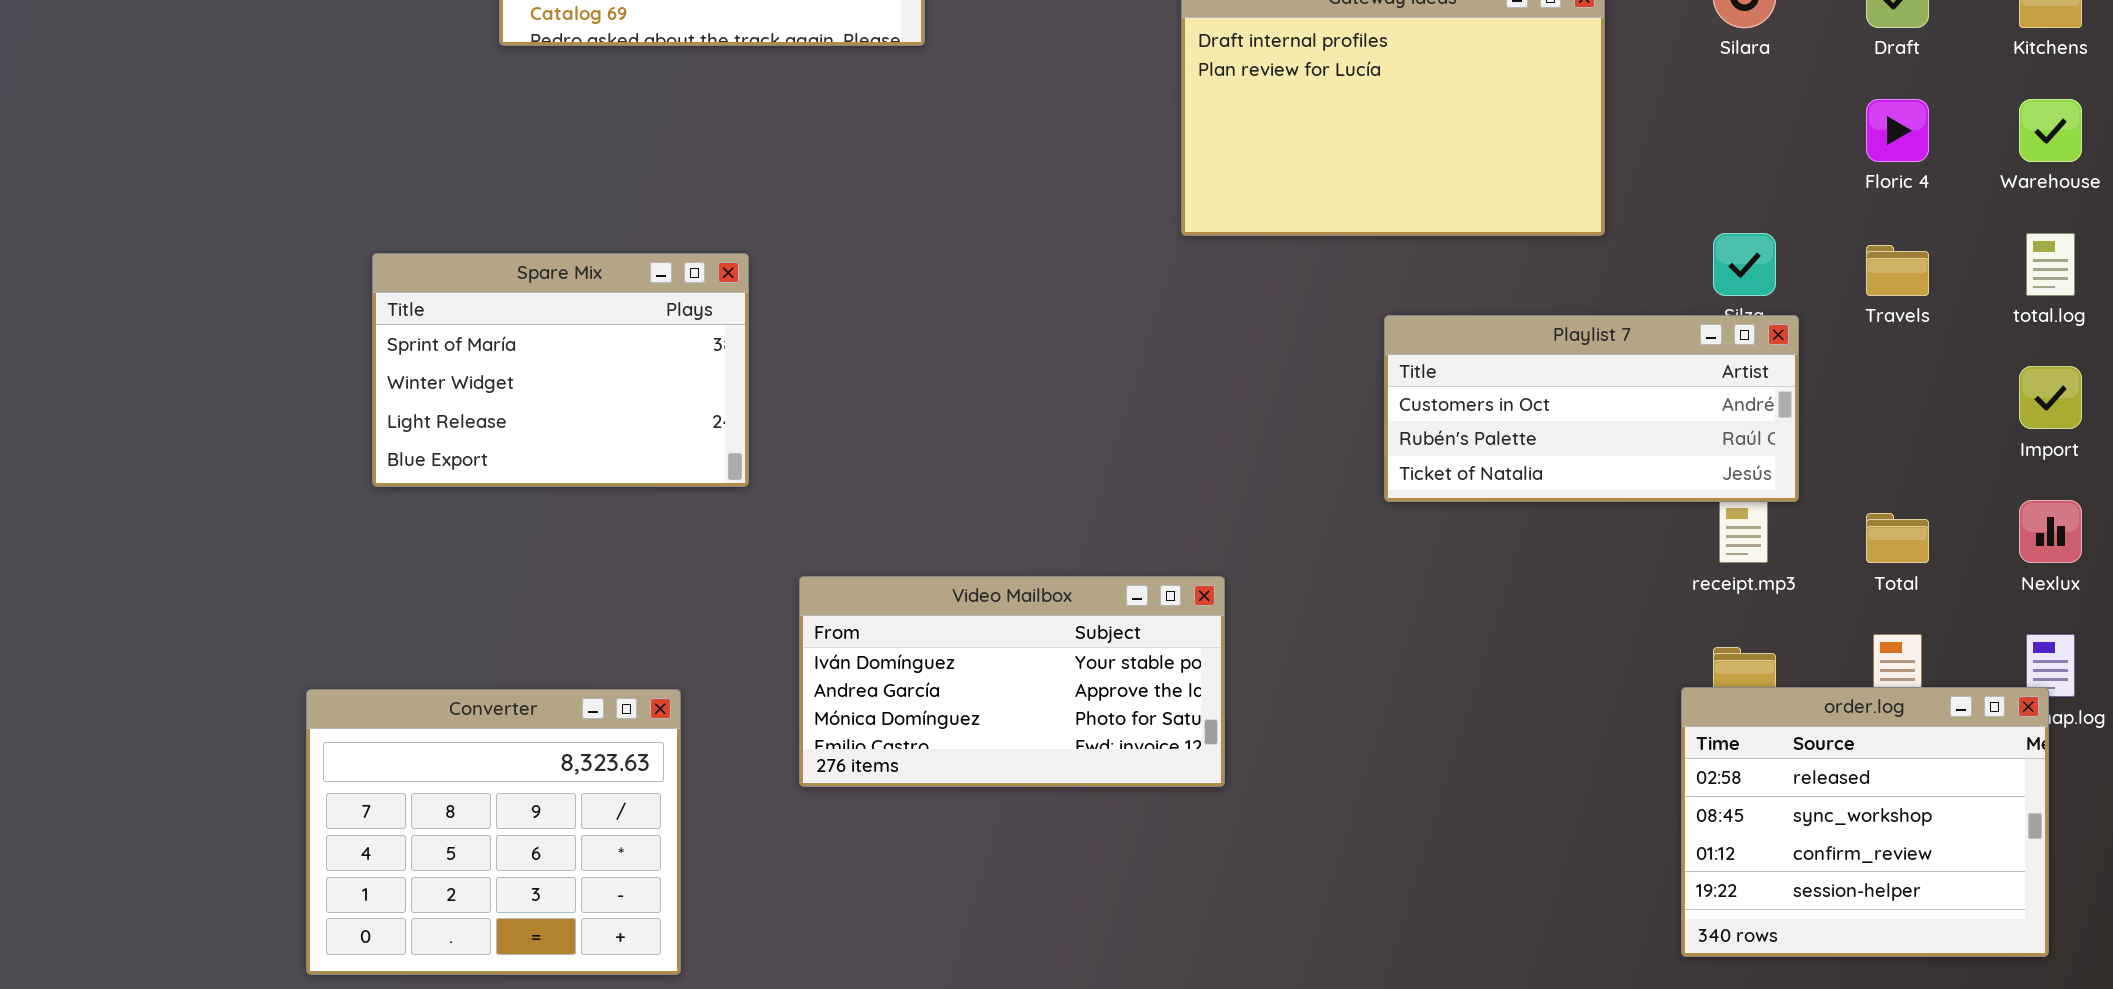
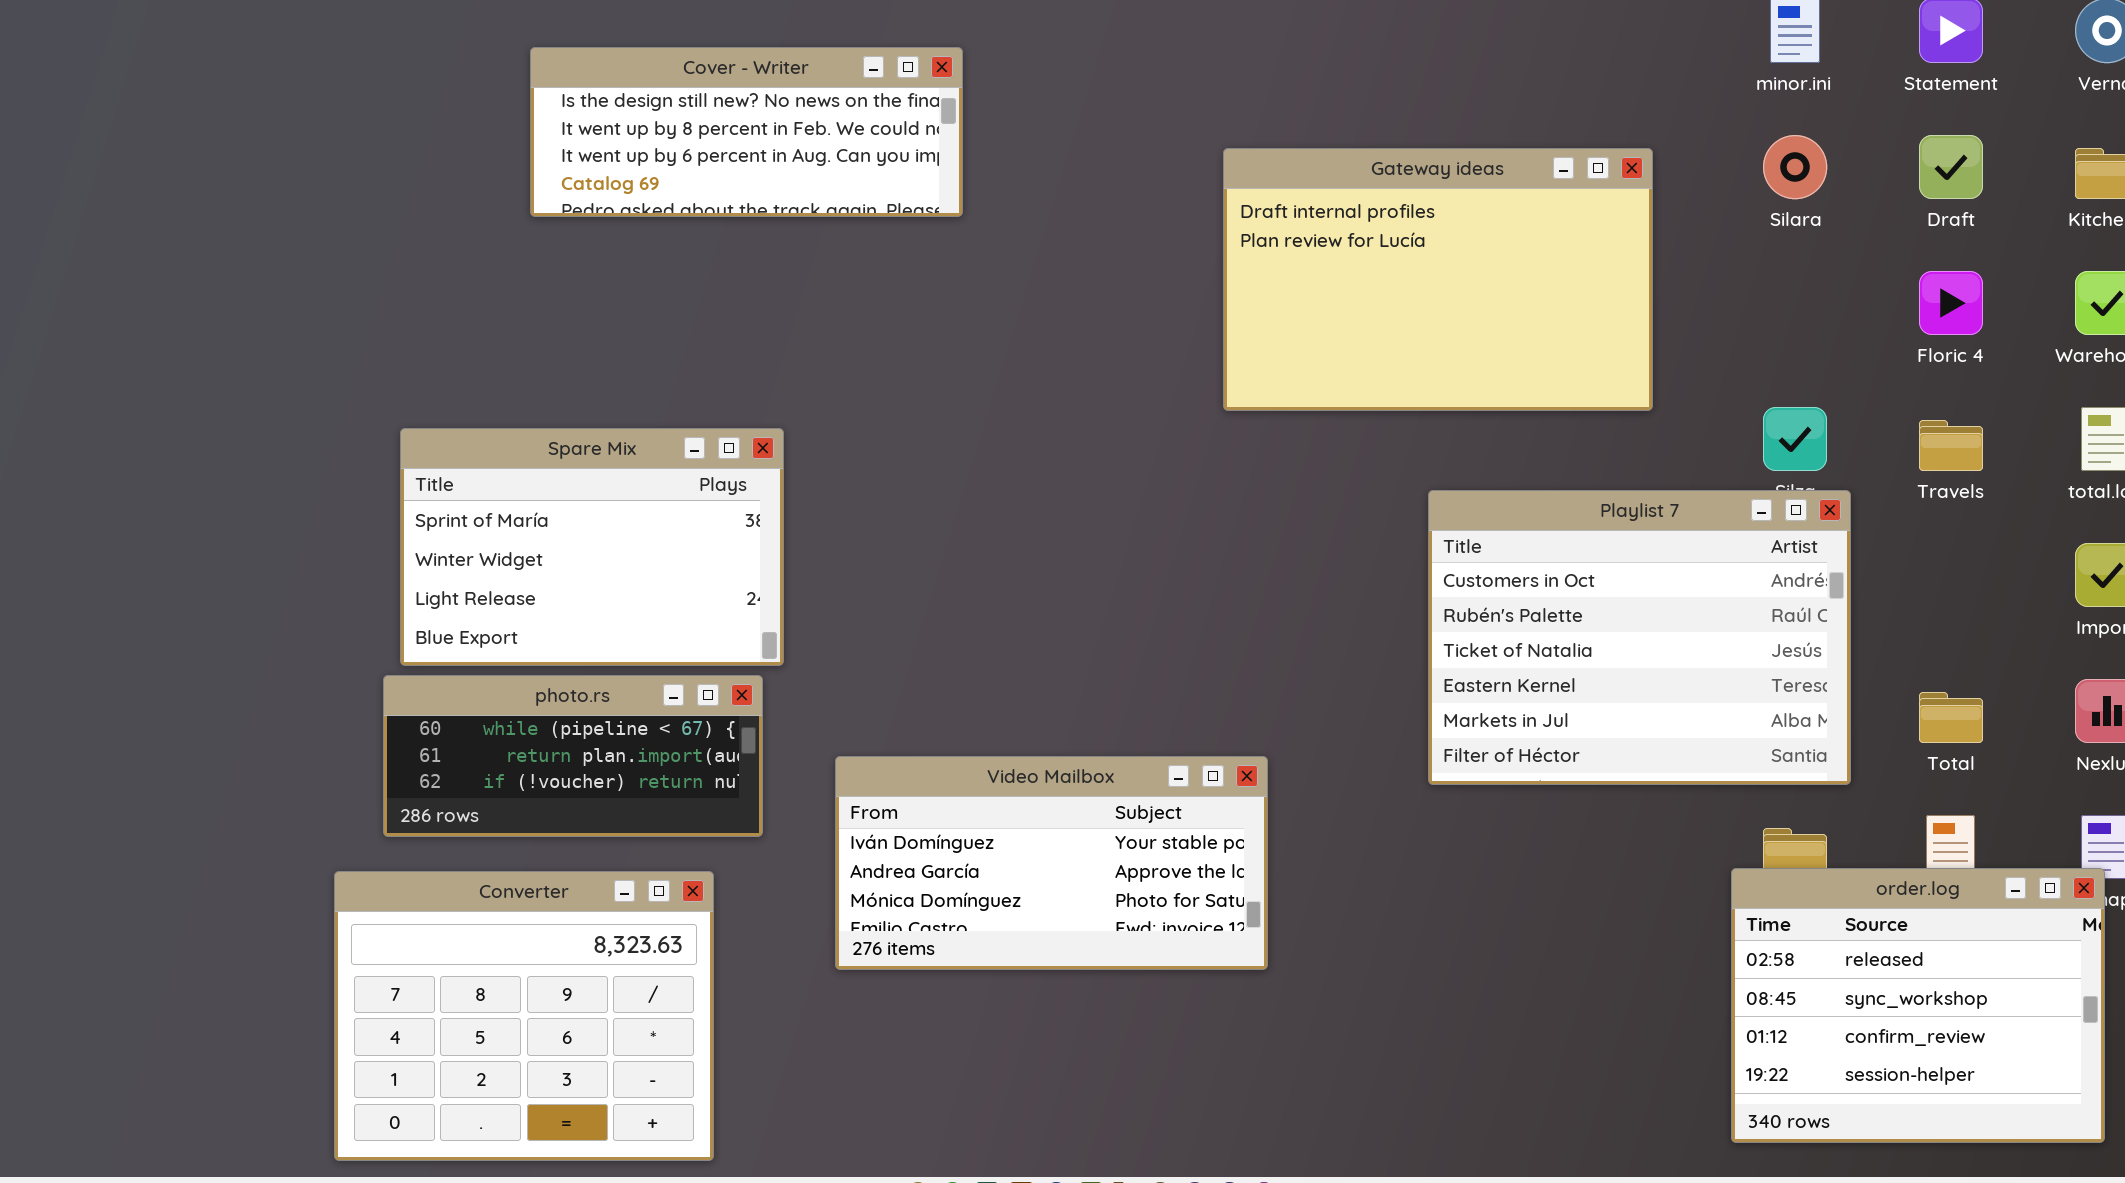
Playlist 7: [1384,315,1799,502] -> [1428,490,1851,785], resized
photo.rs: none -> [383,675,763,837], opened

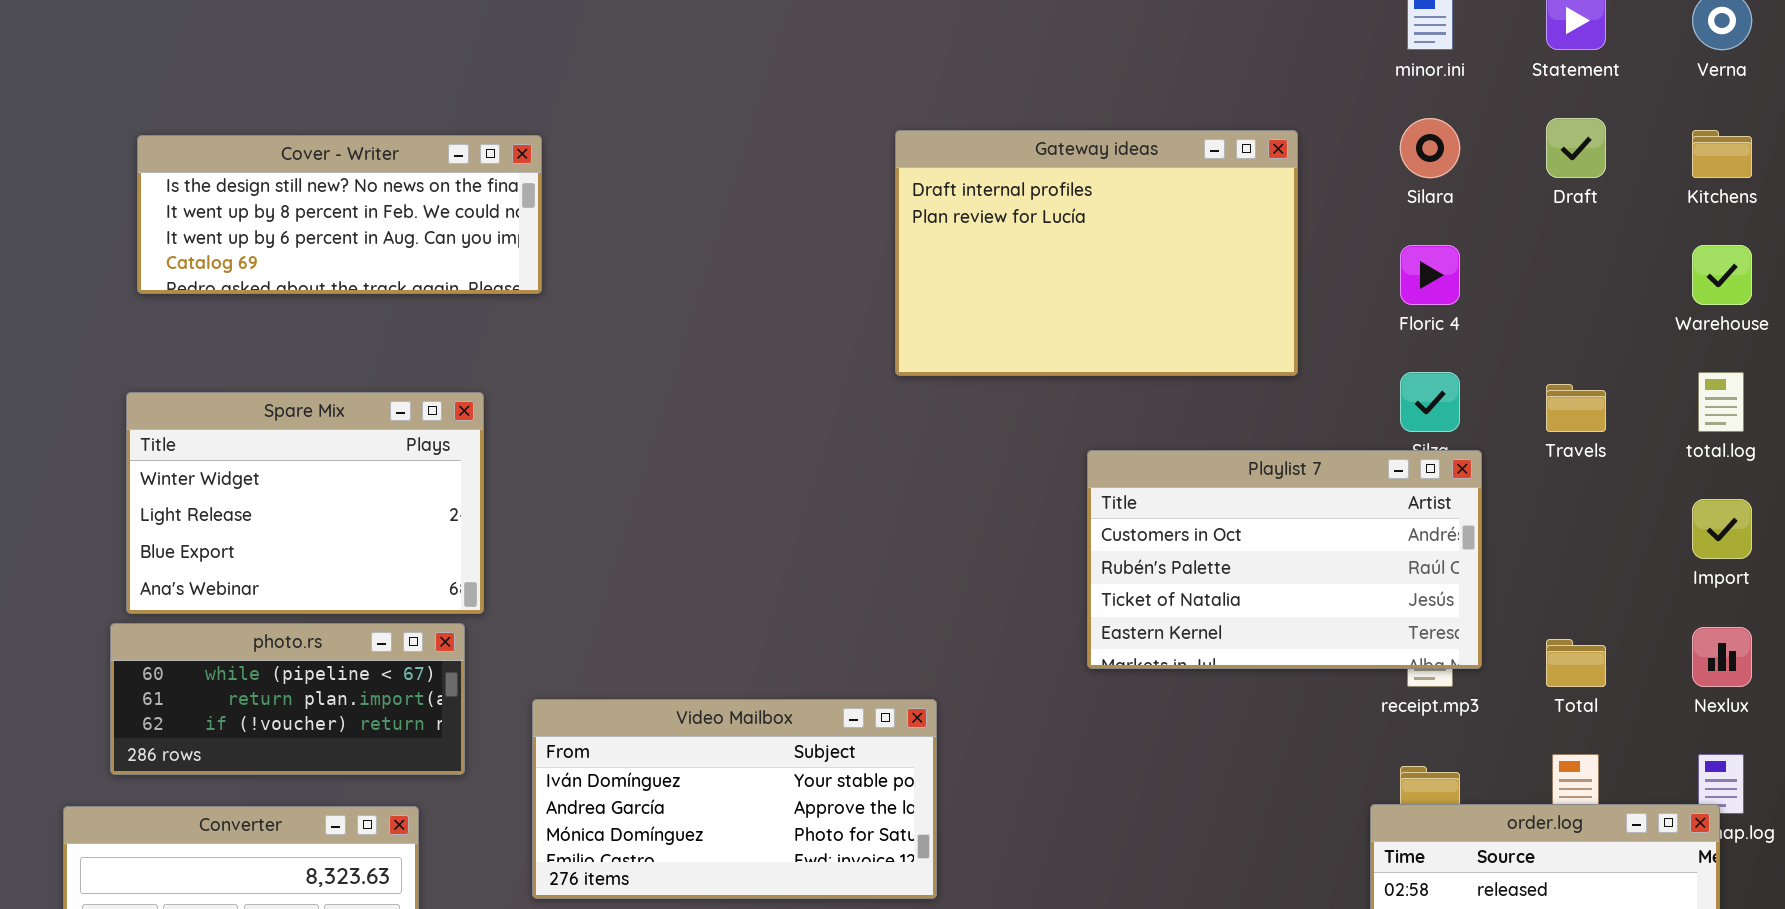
Cover - Writer: [530,47,963,217] -> [137,135,542,294], moved
Floric 4: [1919,271,1983,335] -> [1400,245,1460,305], moved
Spare Mix: [400,428,784,666] -> [126,392,484,614], scrolled down 1 row
Playlist 7: [1428,490,1851,785] -> [1087,450,1482,669], resized

